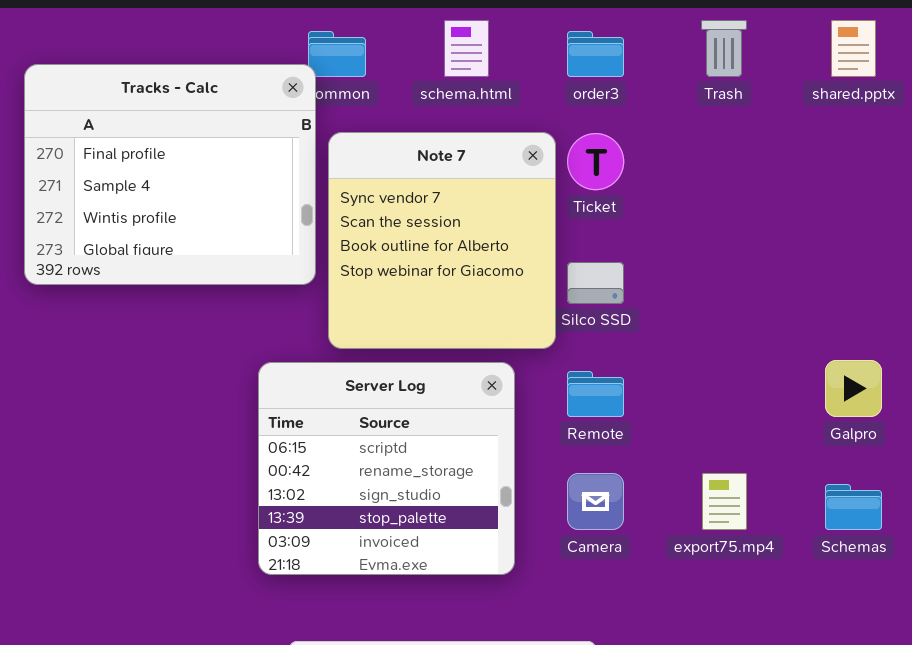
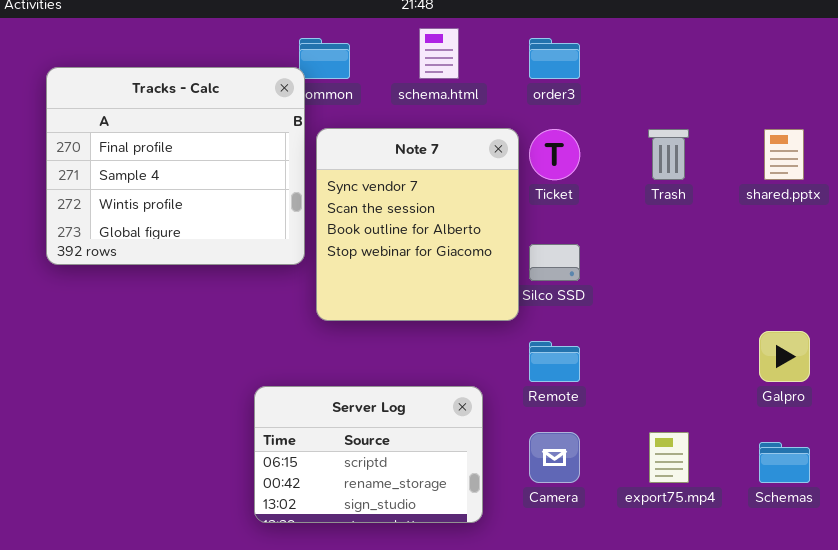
Trash: [701,20,747,77] -> [648,129,689,180], moved
shared.pptx: [831,20,876,77] -> [764,129,804,180], moved
Server Log: [258,362,515,575] -> [254,386,483,523], resized

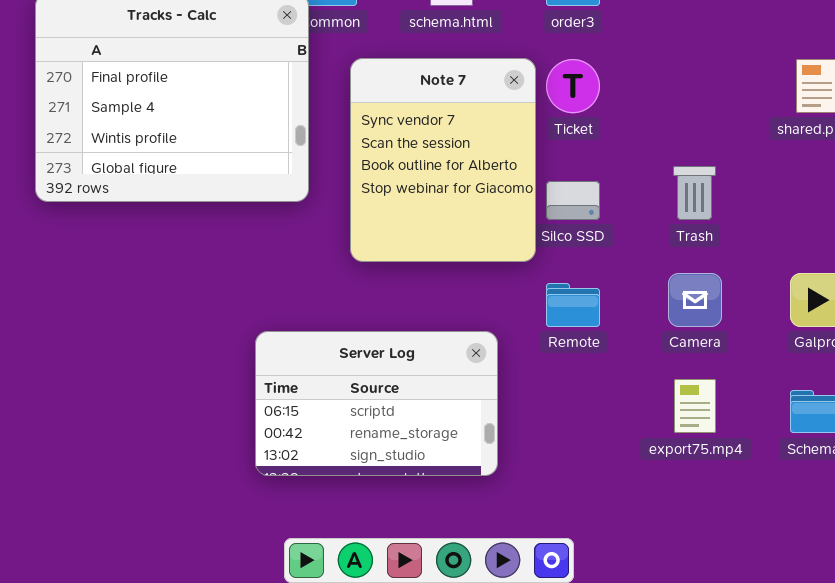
Note 7: [316,128,519,321] -> [350,58,536,262], resized
Trash: [648,129,689,180] -> [673,166,716,220], moved
Camera: [529,432,580,483] -> [668,273,722,327], moved

